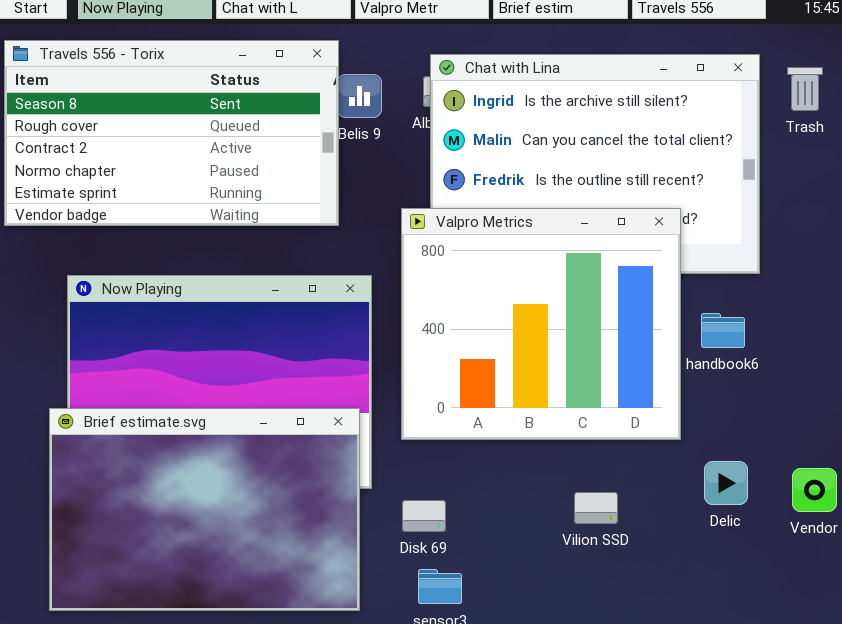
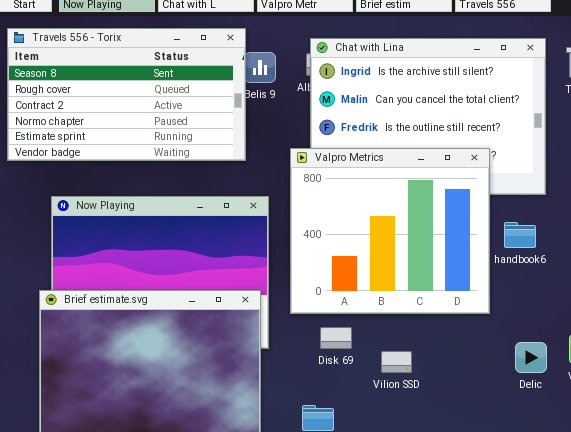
Delic: [704,461,748,505] -> [515,342,547,373], moved
Vilion SSD: [574,492,618,524] -> [381,351,412,373], moved
Disk 69: [402,500,446,532] -> [320,327,352,349], moved

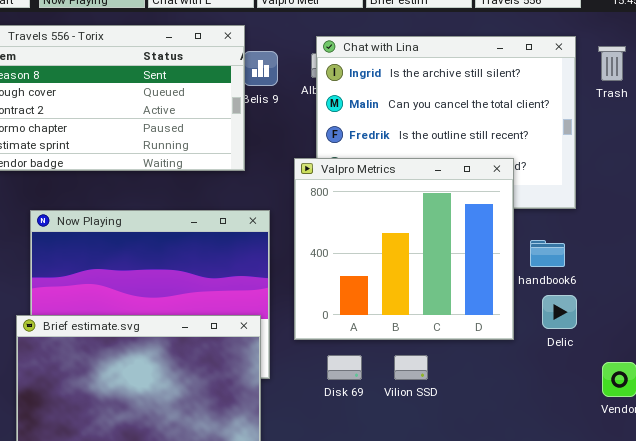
Delic: [515,342,547,373] -> [542,295,577,329], moved
Vilion SSD: [381,351,412,373] -> [394,355,428,380], moved

